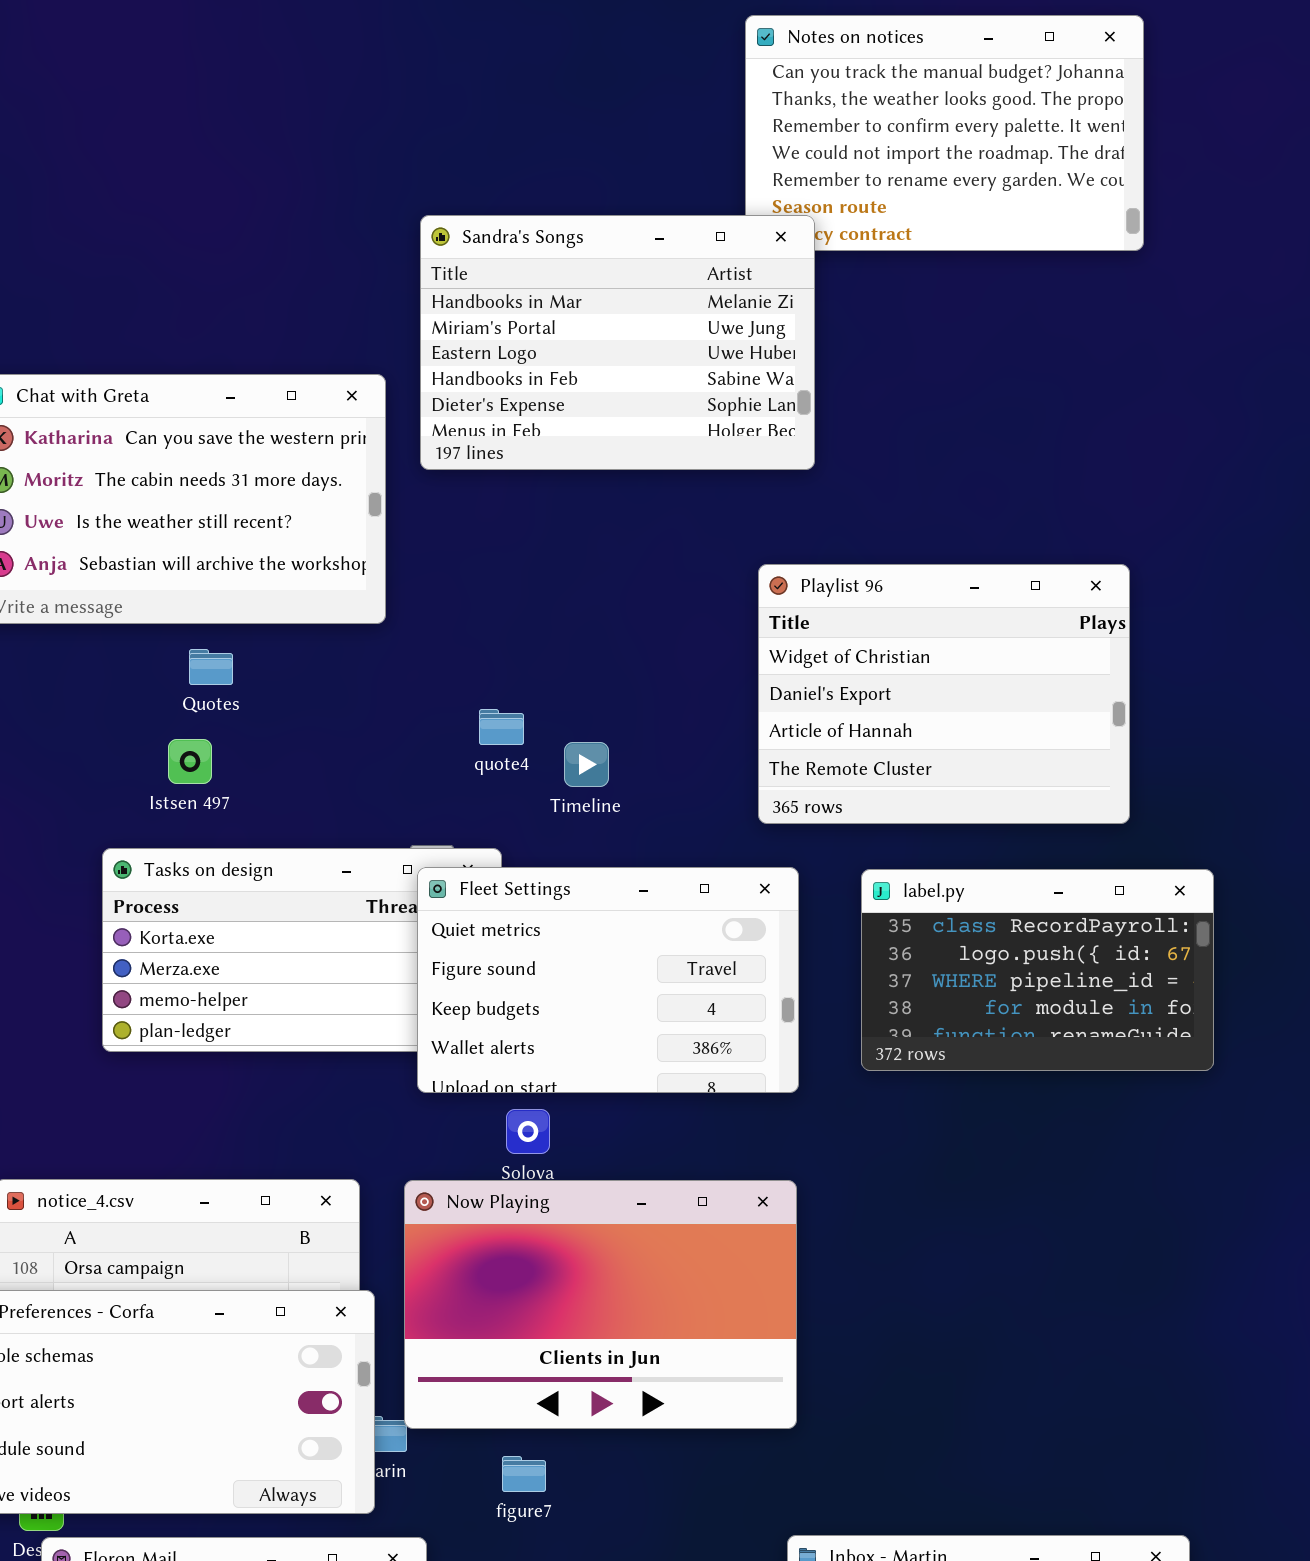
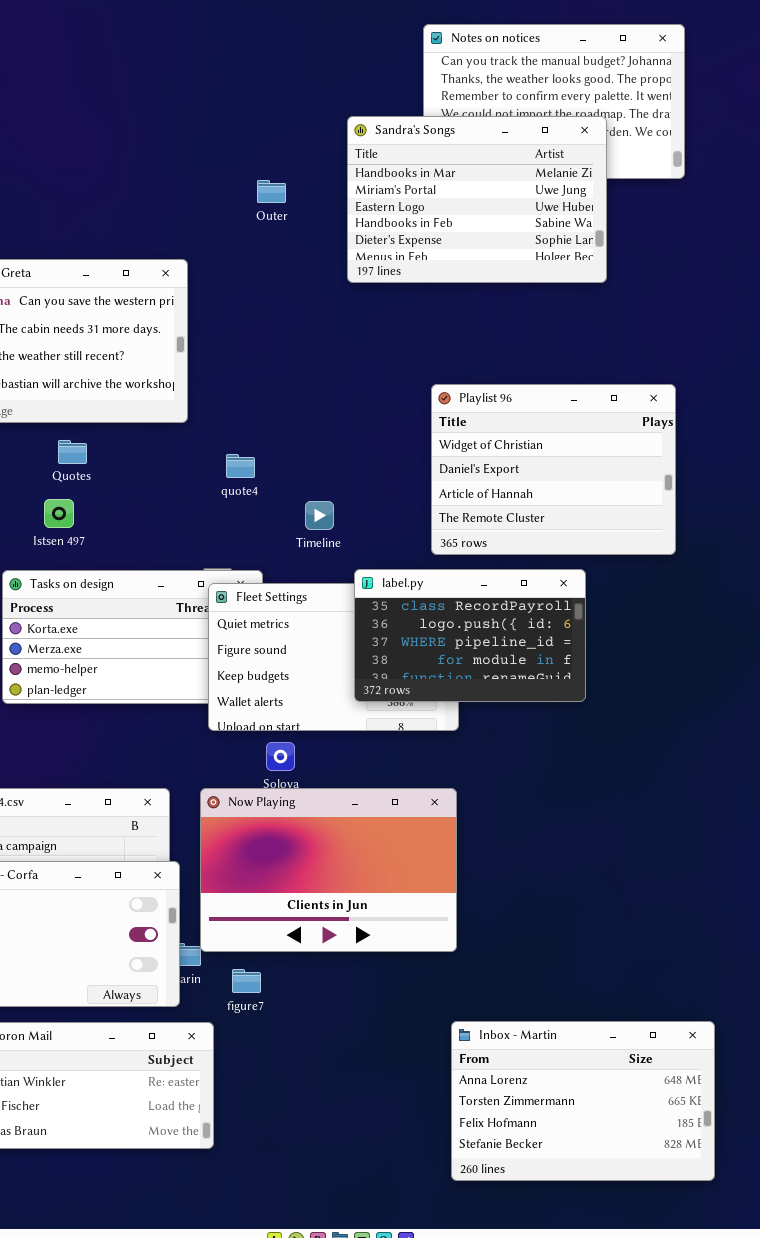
Sandra's Songs: [420,215,815,470] -> [347,116,607,283], moved
quote4: [479,709,524,745] -> [226,454,255,478], moved
label.py: [861,869,1214,1071] -> [354,569,586,702], moved
figure7: [502,1456,546,1492] -> [232,969,261,993], moved

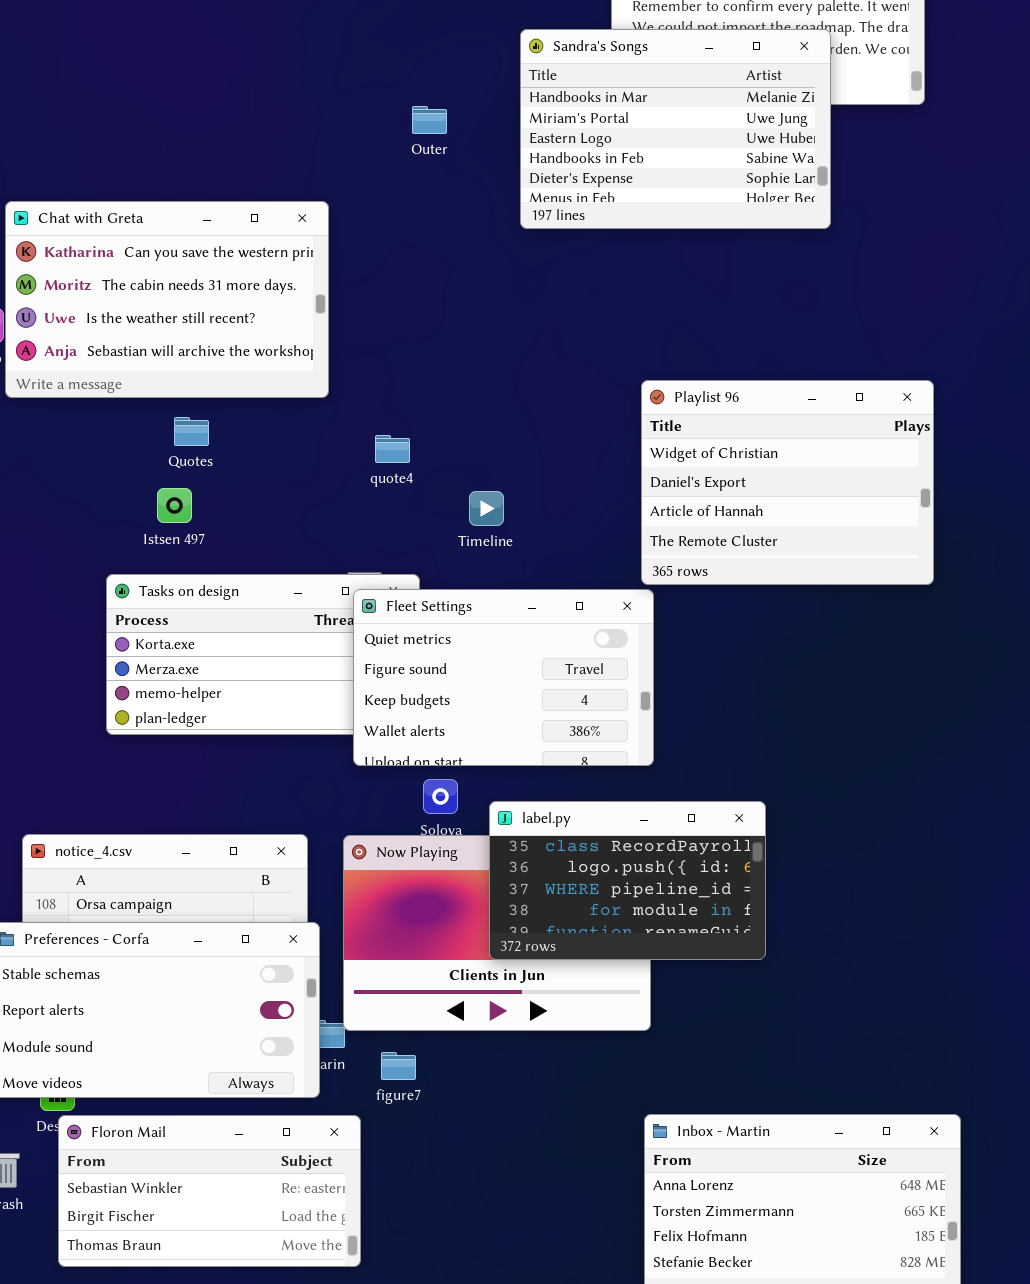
Playlist 96: [431,384,676,555] -> [641,380,934,585], moved
label.py: [354,569,586,702] -> [489,801,766,960], moved

